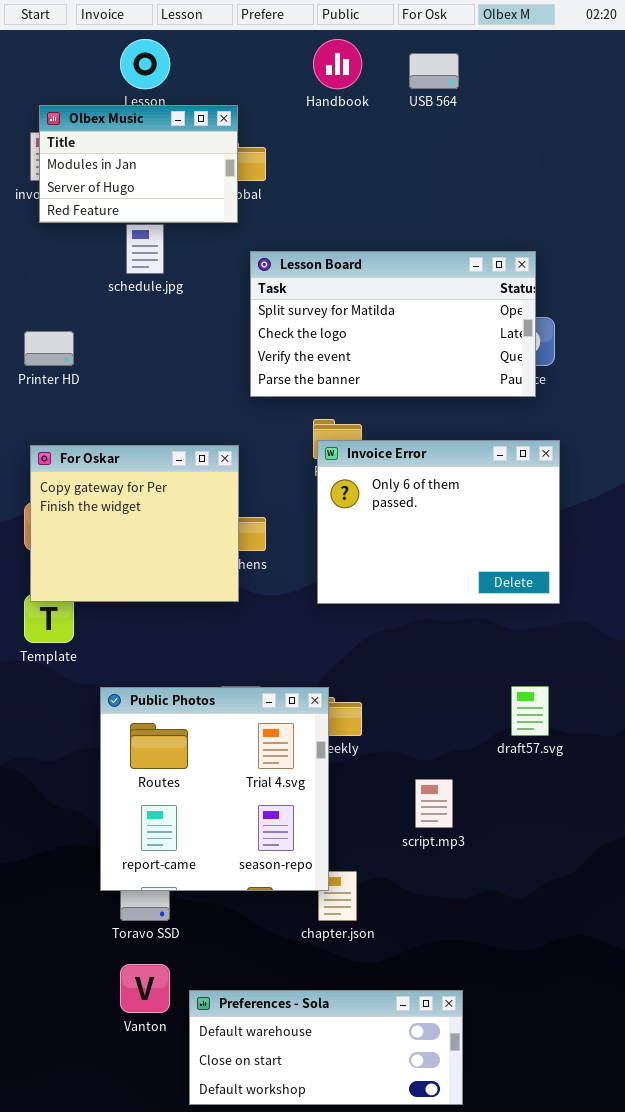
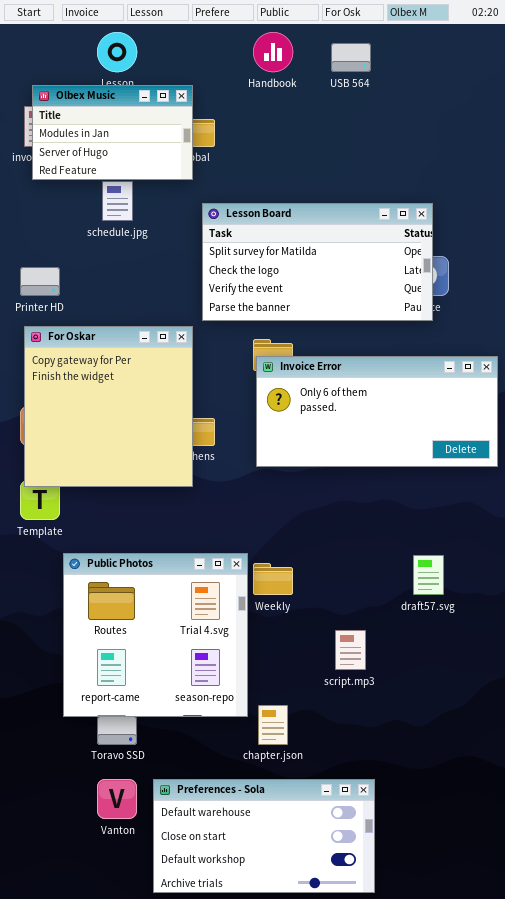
Invoice Error: [317,440,560,604] -> [256,356,498,467], resized
For Oskar: [30,445,239,602] -> [24,326,193,487], resized
Public Photos: [100,687,329,891] -> [63,553,248,717], moved
Preferences - Sola: [189,990,463,1105] -> [153,779,375,893], resized

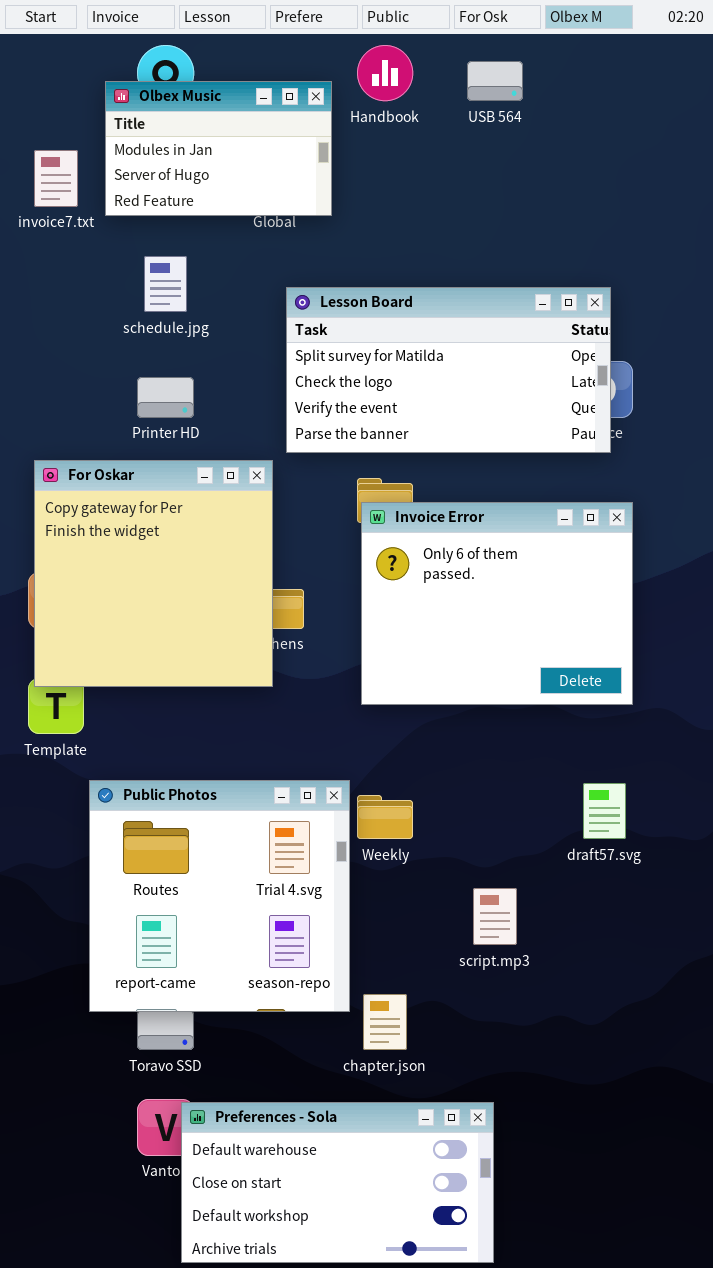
Olbex Music: [32,85,193,180] -> [105,81,332,216], moved
Printer HD: [20,267,60,296] -> [137,377,194,418], moved
Invoice Error: [256,356,498,467] -> [361,502,633,705], resized
Preferences - Sola: [153,779,375,893] -> [181,1102,494,1263], moved

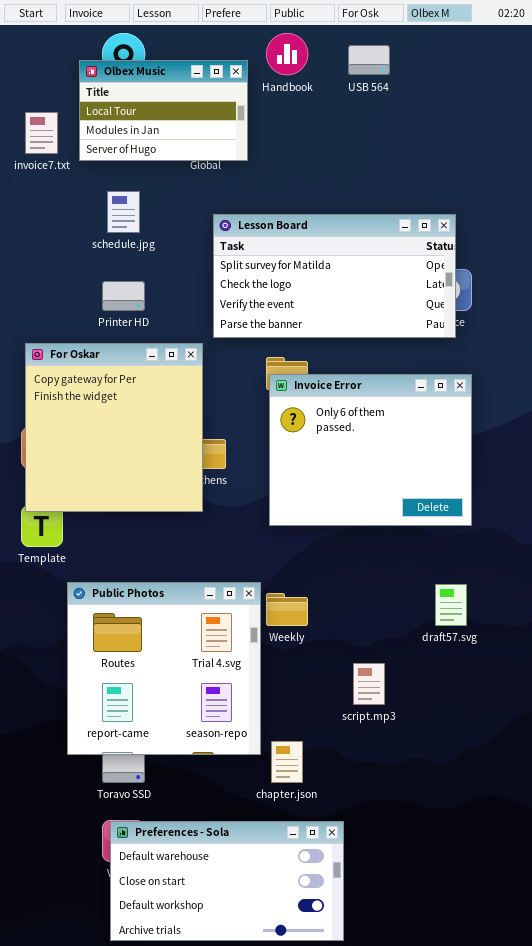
Olbex Music: [105,81,332,216] -> [79,60,248,161], scrolled up 1 row
Preferences - Sola: [181,1102,494,1263] -> [110,821,344,941], moved

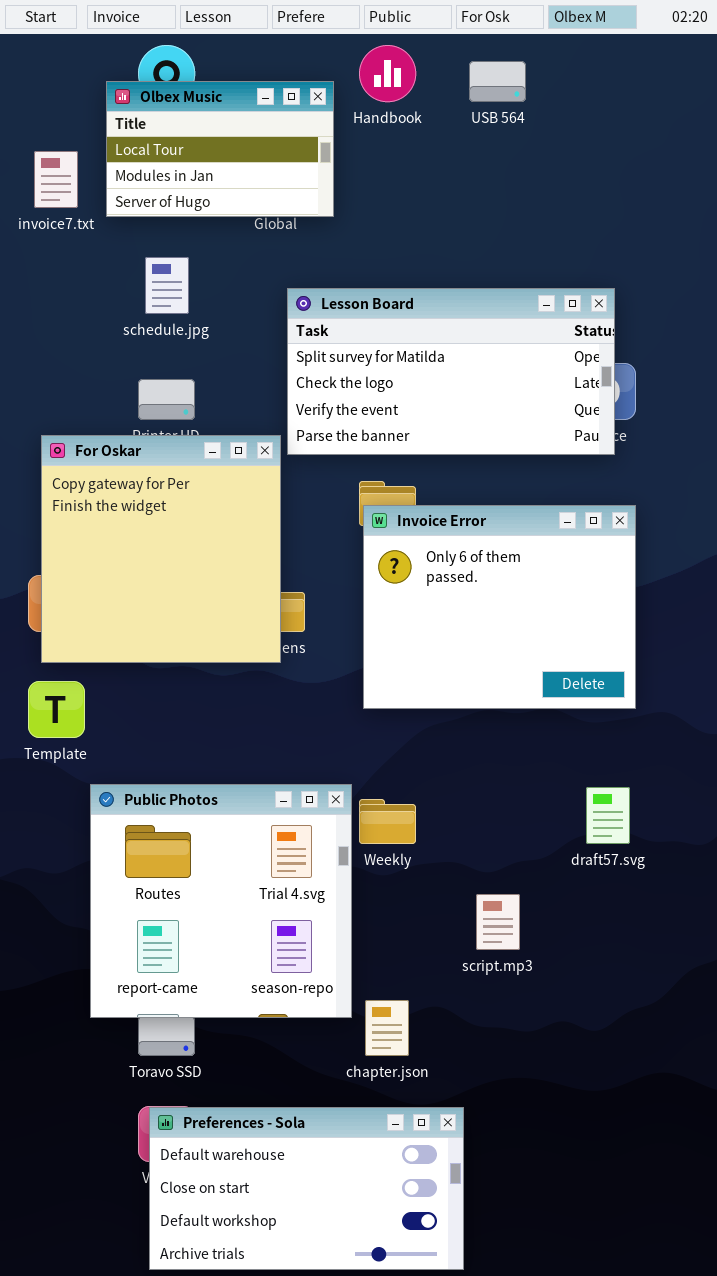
For Oskar: [25,343,203,512] -> [41,435,281,663], moved

